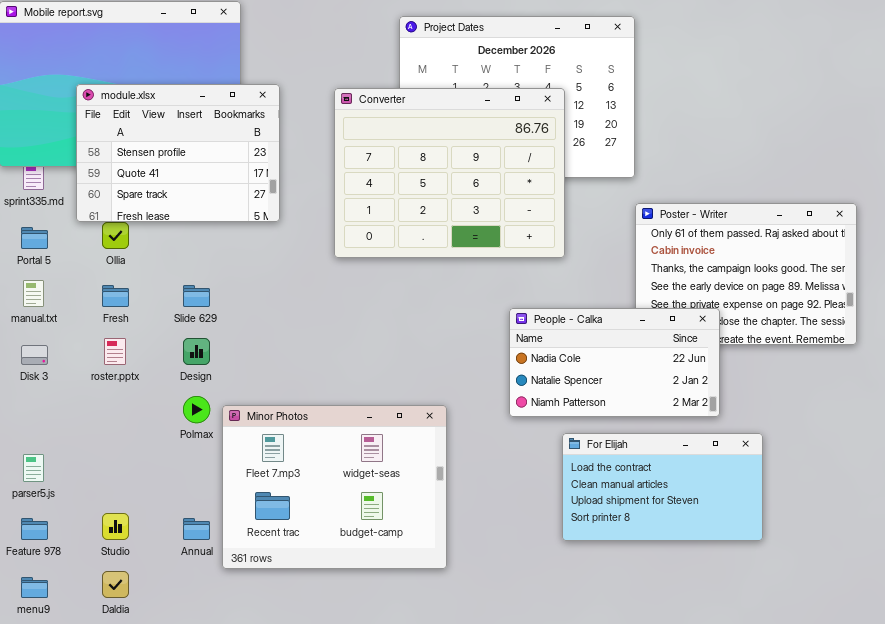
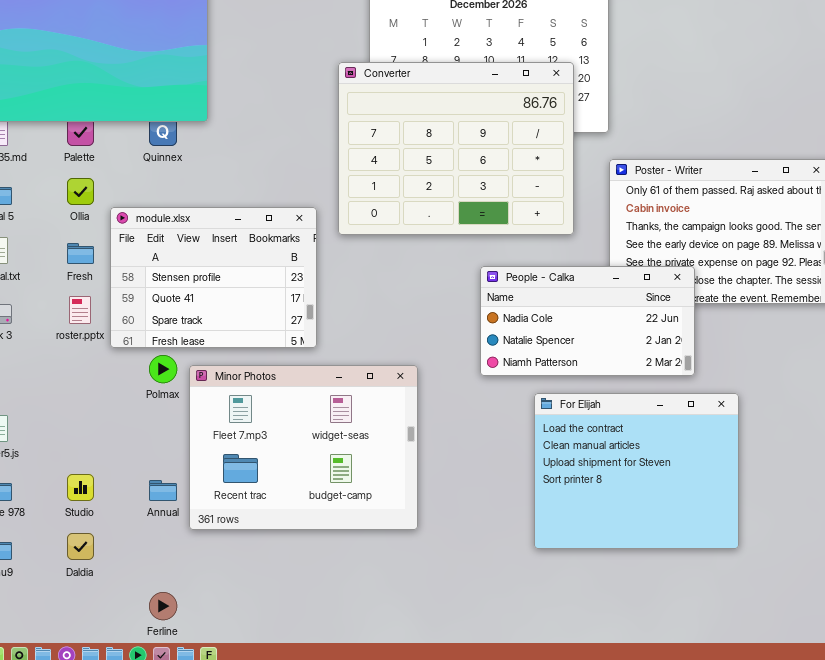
module.xlsx: [76,84,280,222] -> [110,207,317,348], moved
Converter: [334,88,565,258] -> [338,62,574,235], moved
For Elijah: [562,433,763,541] -> [534,393,739,549], resized

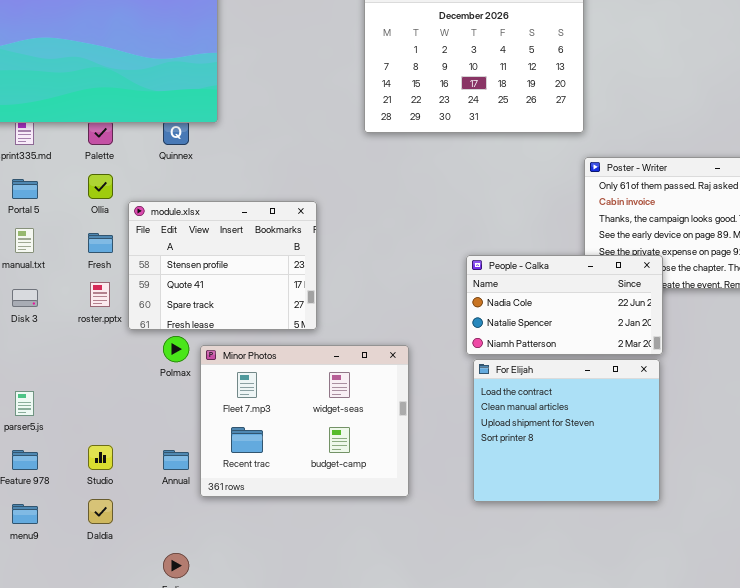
Converter: [338,62,574,235] -> none, closed
For Elijah: [534,393,739,549] -> [473,359,660,502], moved

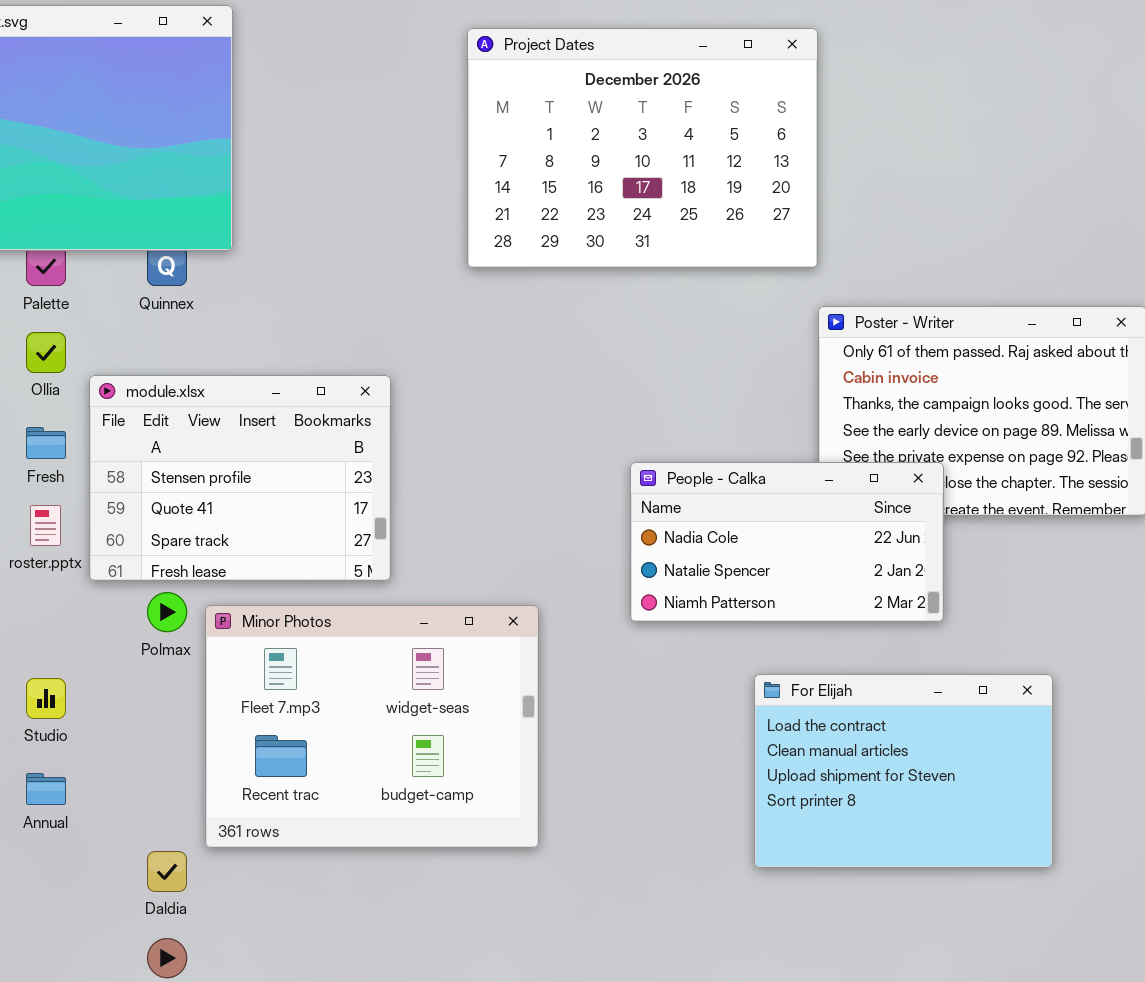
For Elijah: [473,359,660,502] -> [754,674,1053,868], moved, resized
Studio: [88,445,113,470] -> [26,678,66,719], moved
Annual: [163,450,189,470] -> [26,773,66,805], moved
Daldia: [88,499,113,524] -> [147,851,187,892], moved

